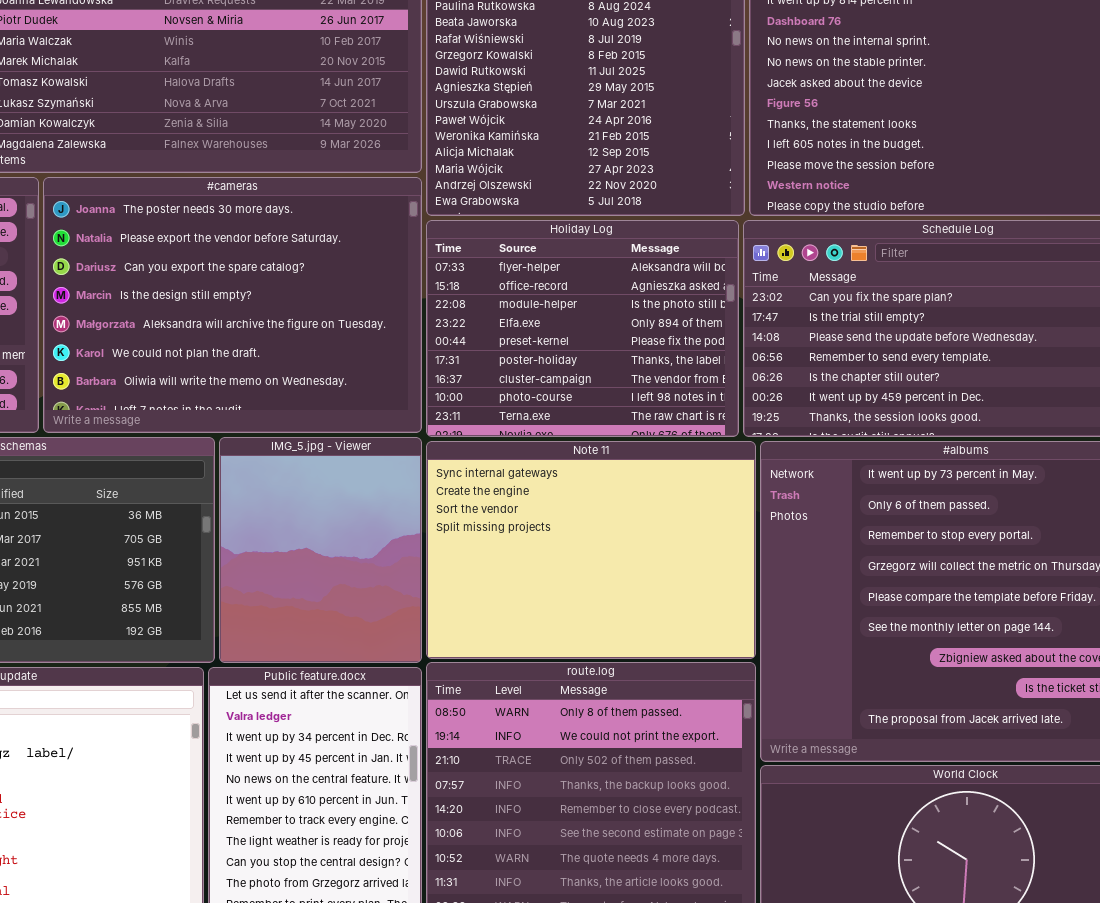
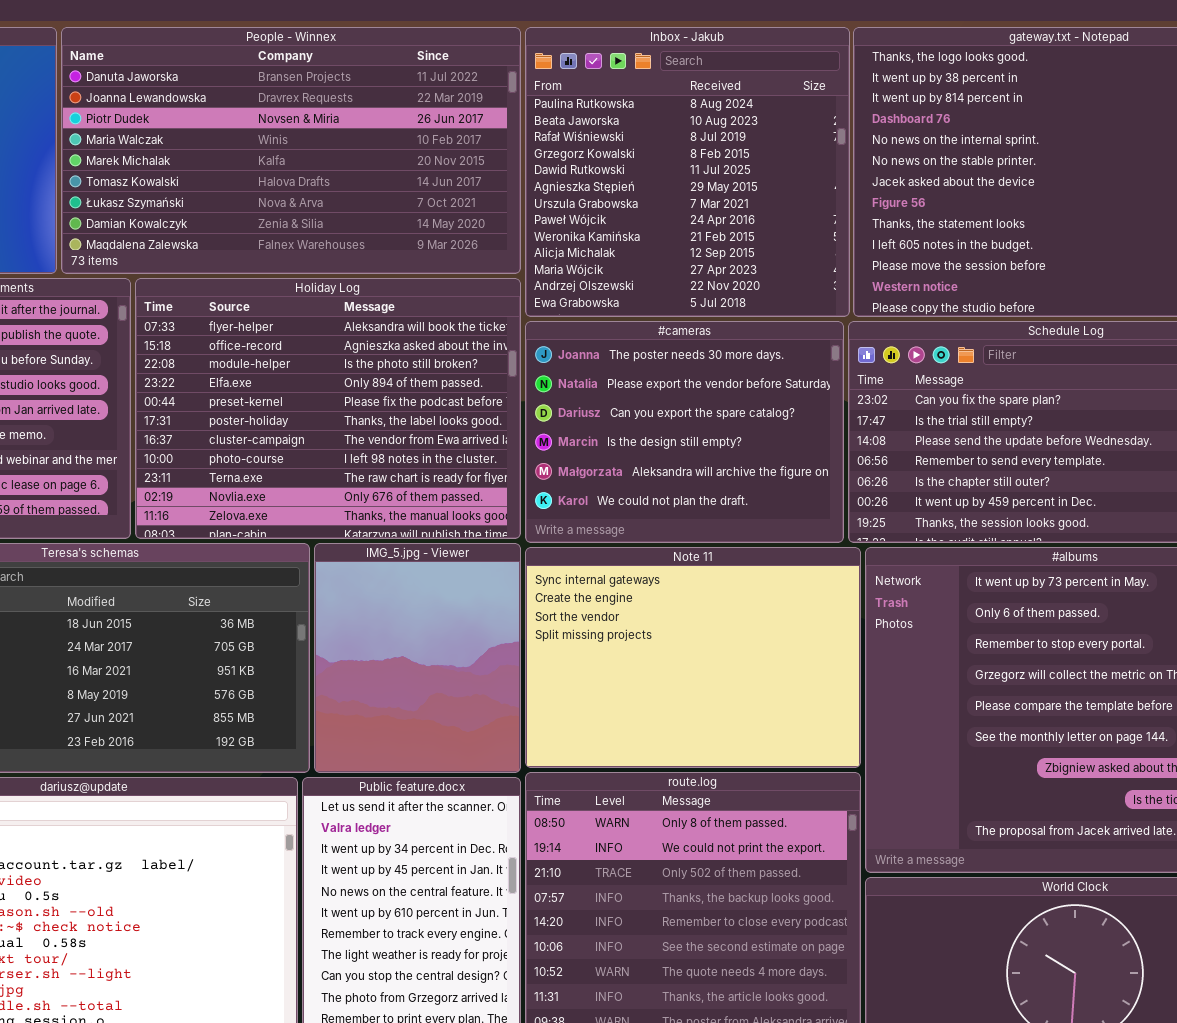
#cameras: [43,177,422,433] -> [525,321,844,543], moved, resized
Holiday Log: [426,220,739,437] -> [135,278,521,539], moved, resized

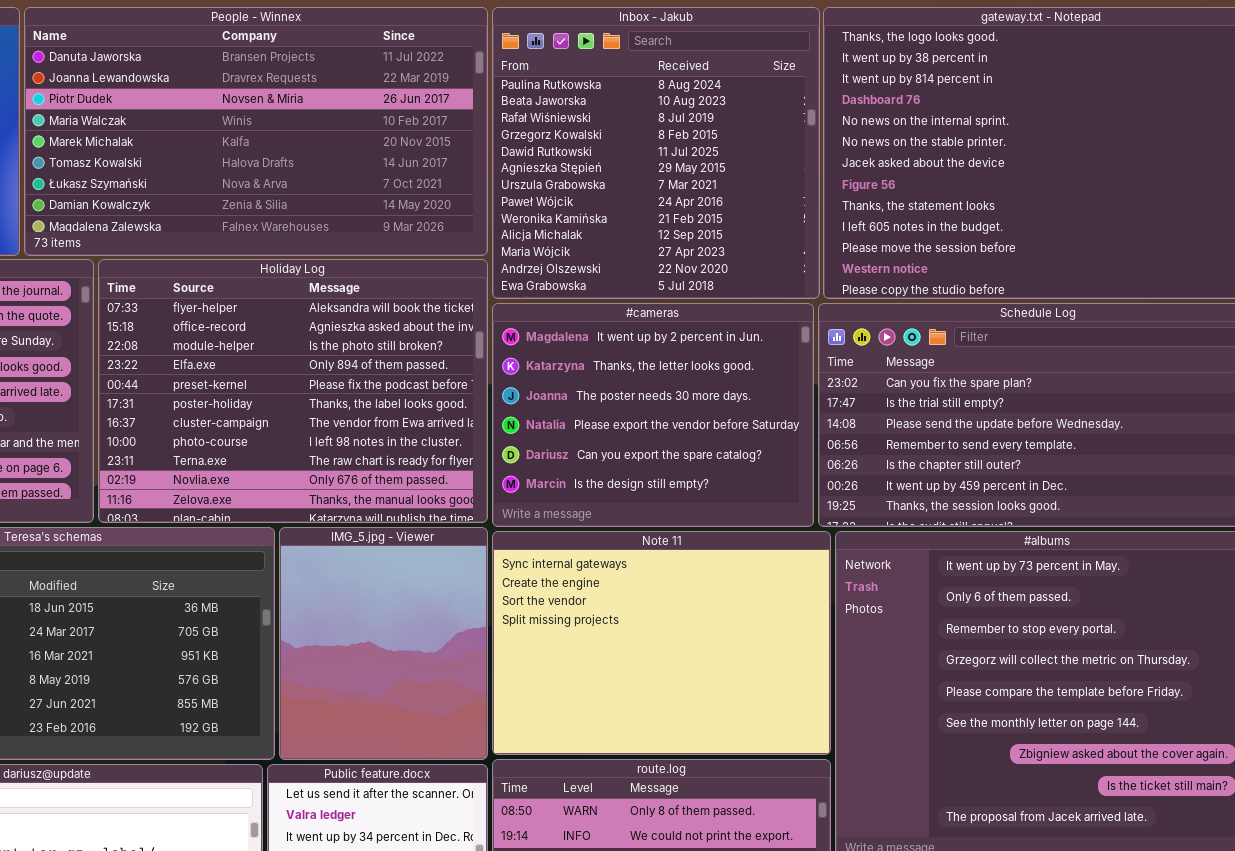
#cameras: [525,321,844,543] -> [492,303,814,527], scrolled up 2 rows

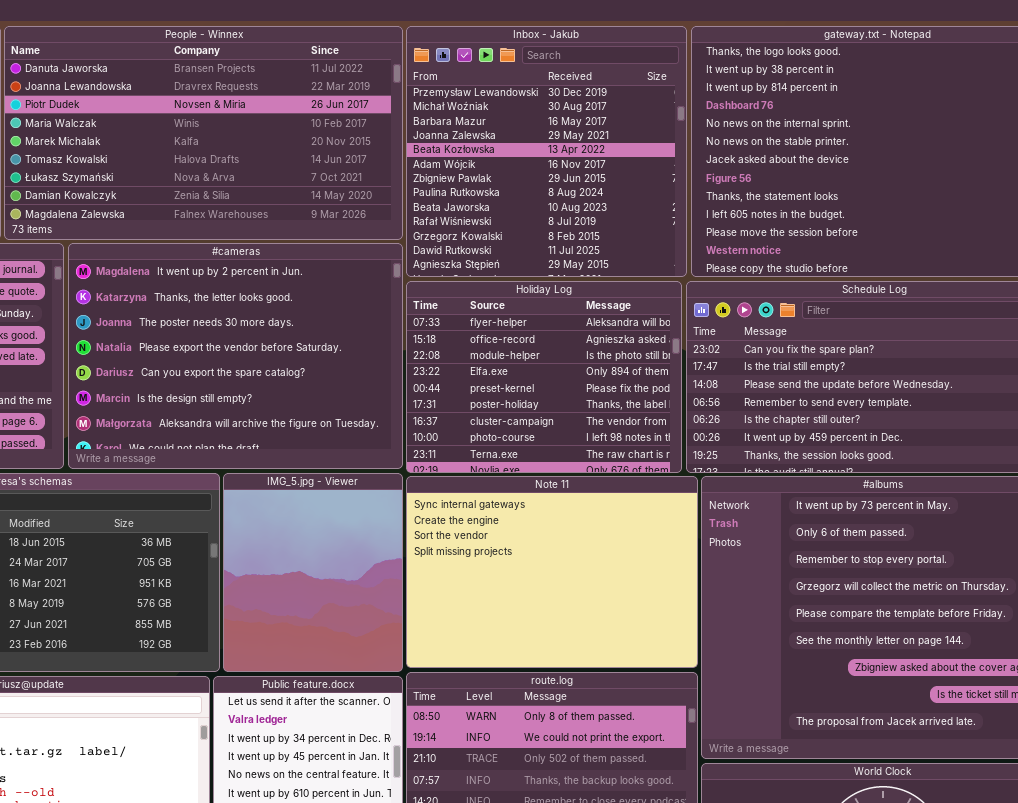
Inbox - Jakub: [492,7,820,299] -> [406,26,687,277], scrolled up 7 rows
Holiday Log: [98,259,488,523] -> [406,281,682,473], moved, resized
#cameras: [492,303,814,527] -> [68,243,403,469], moved, resized

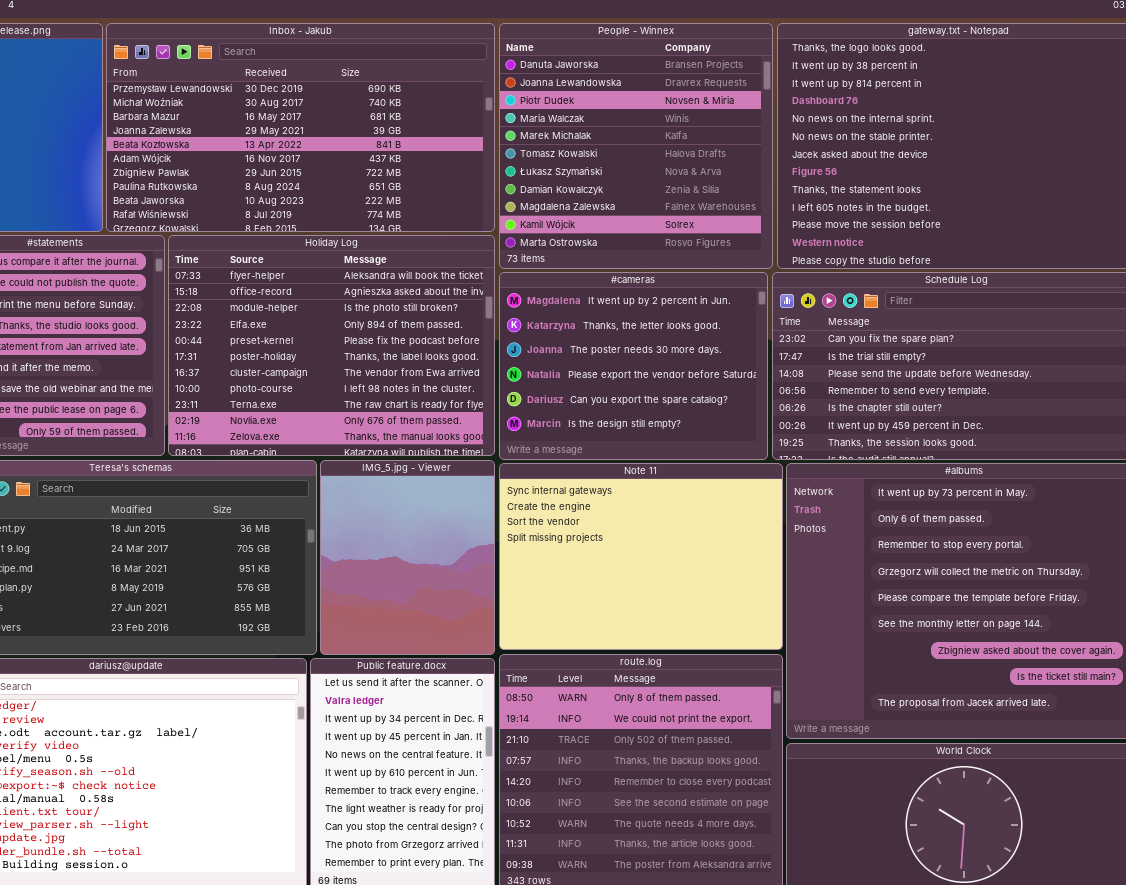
People - Winnex: [4,26,403,240] -> [499,23,773,269], moved, resized
Inbox - Jakub: [406,26,687,277] -> [106,23,495,232], moved, resized
#cameras: [68,243,403,469] -> [499,272,768,460], moved, resized
Holiday Log: [406,281,682,473] -> [168,235,495,456], moved, resized

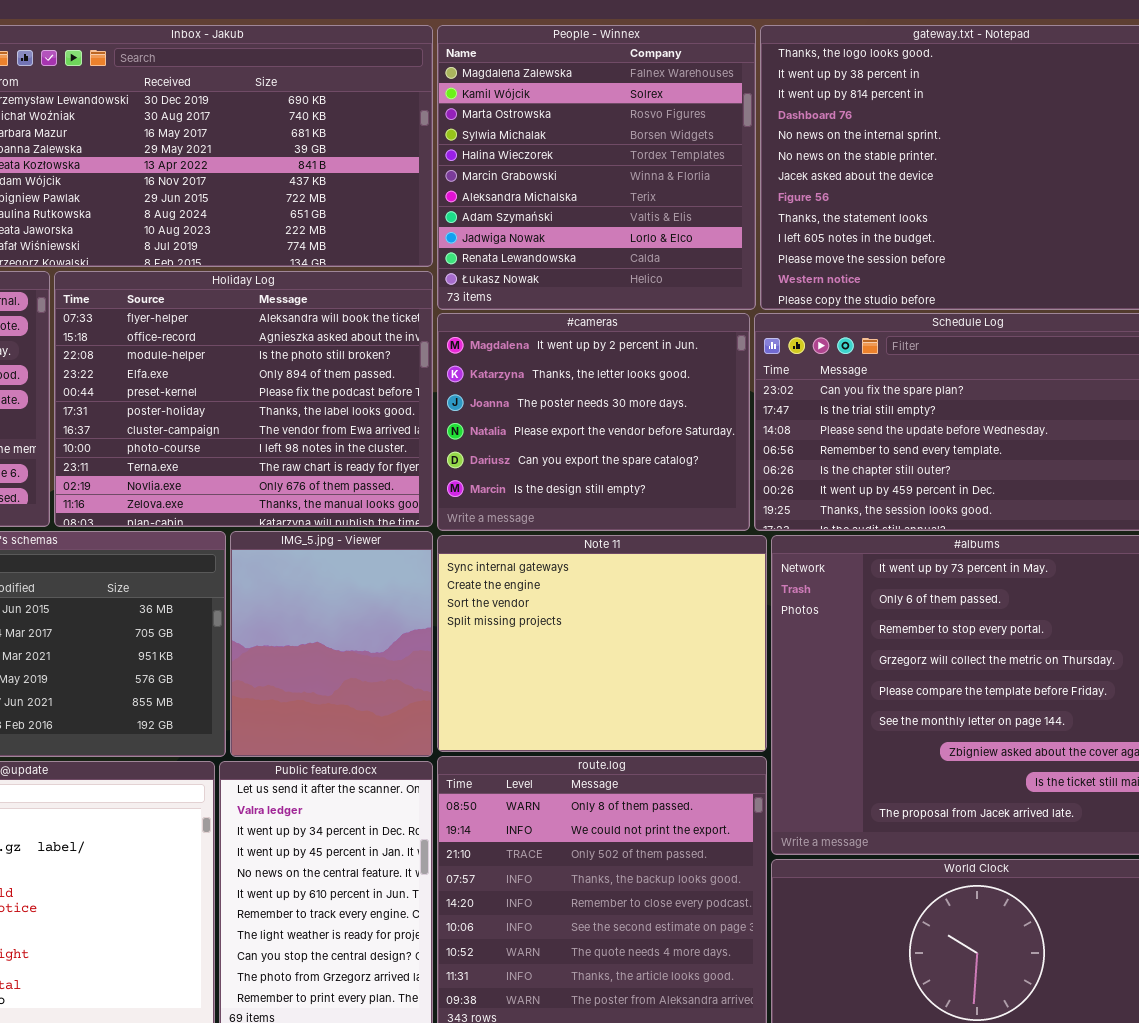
People - Winnex: [499,23,773,269] -> [437,25,756,310], scrolled down 8 rows

